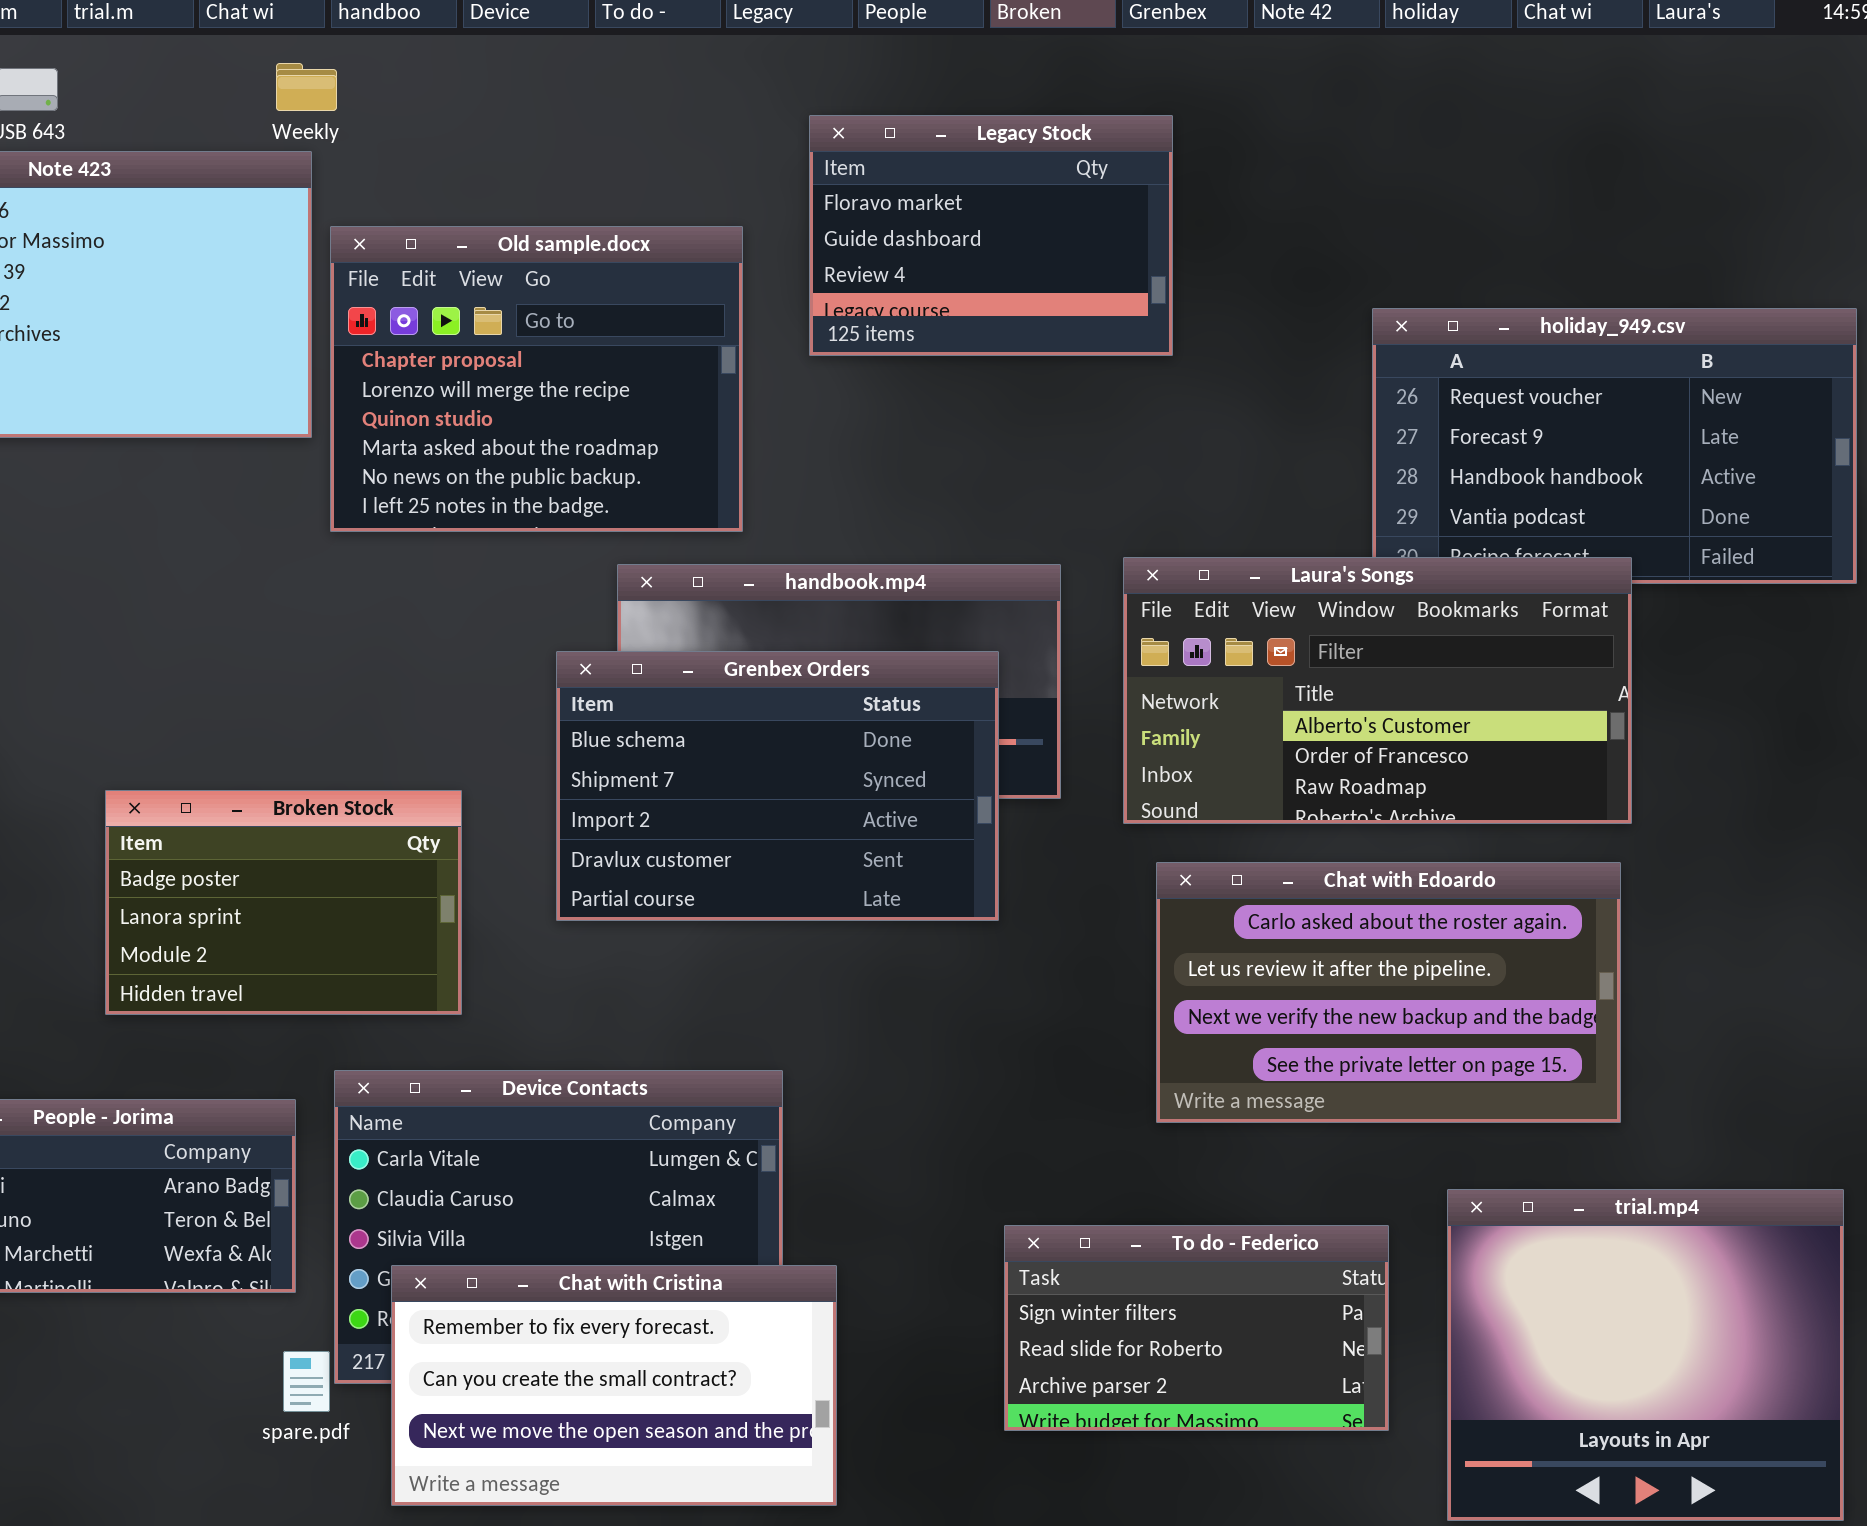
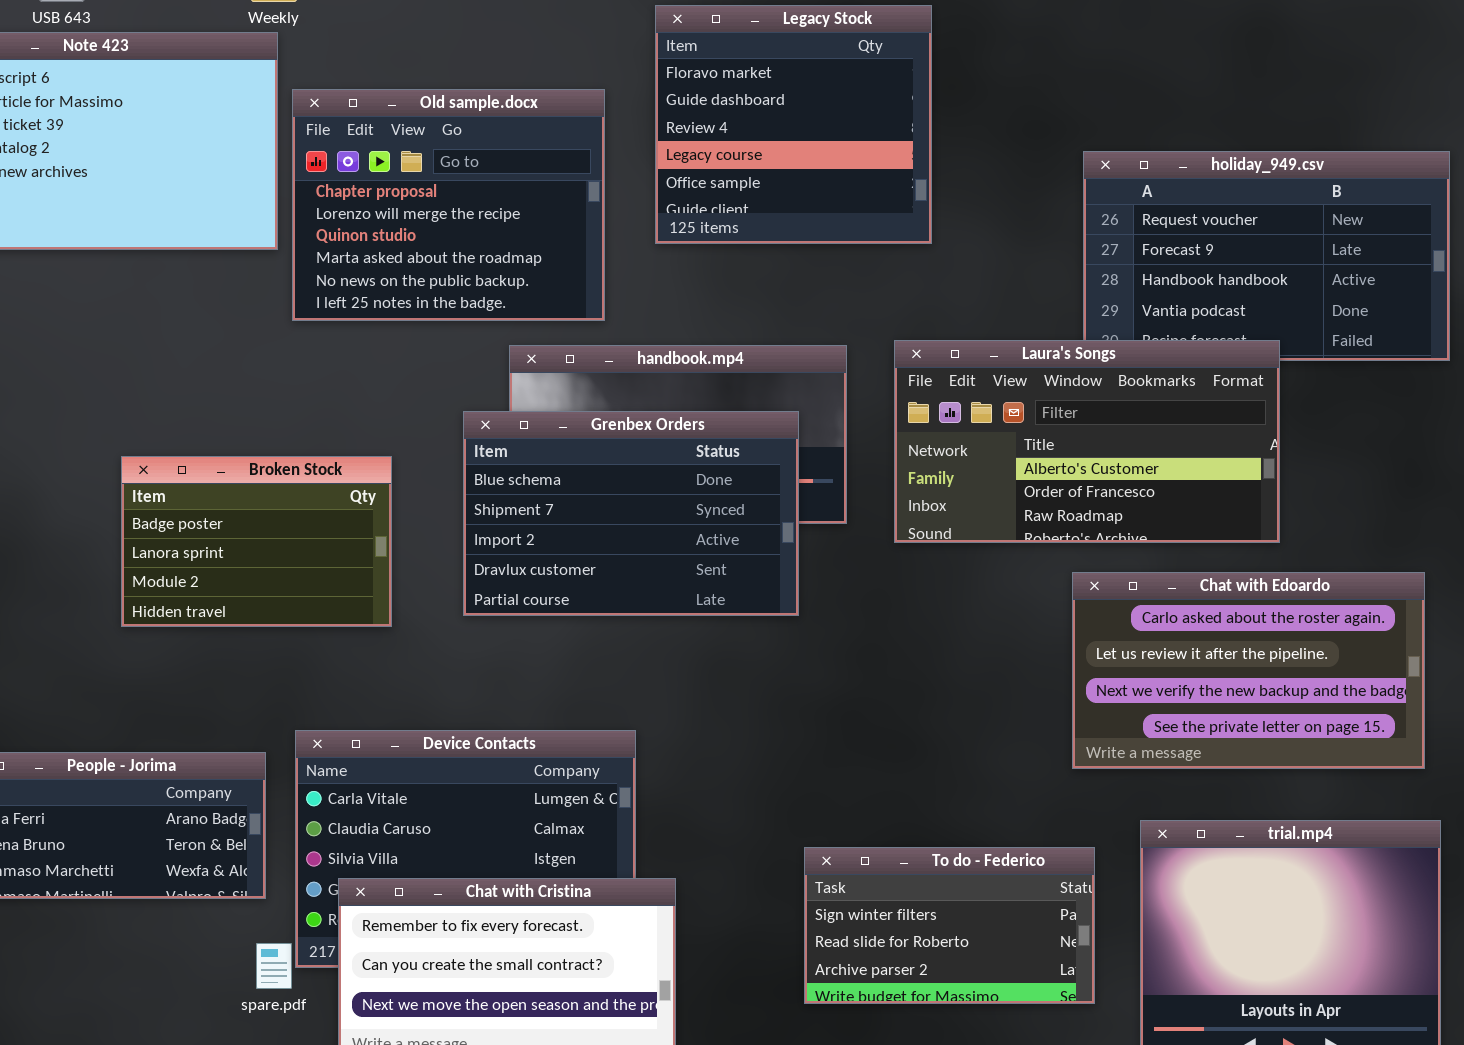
Legacy Stock: [809,115,1173,356] -> [655,5,932,244], resized
Broken Stock: [105,790,462,1015] -> [121,456,392,627], moved
Chat with Edoardo: [1156,862,1621,1123] -> [1072,572,1425,769], moved

